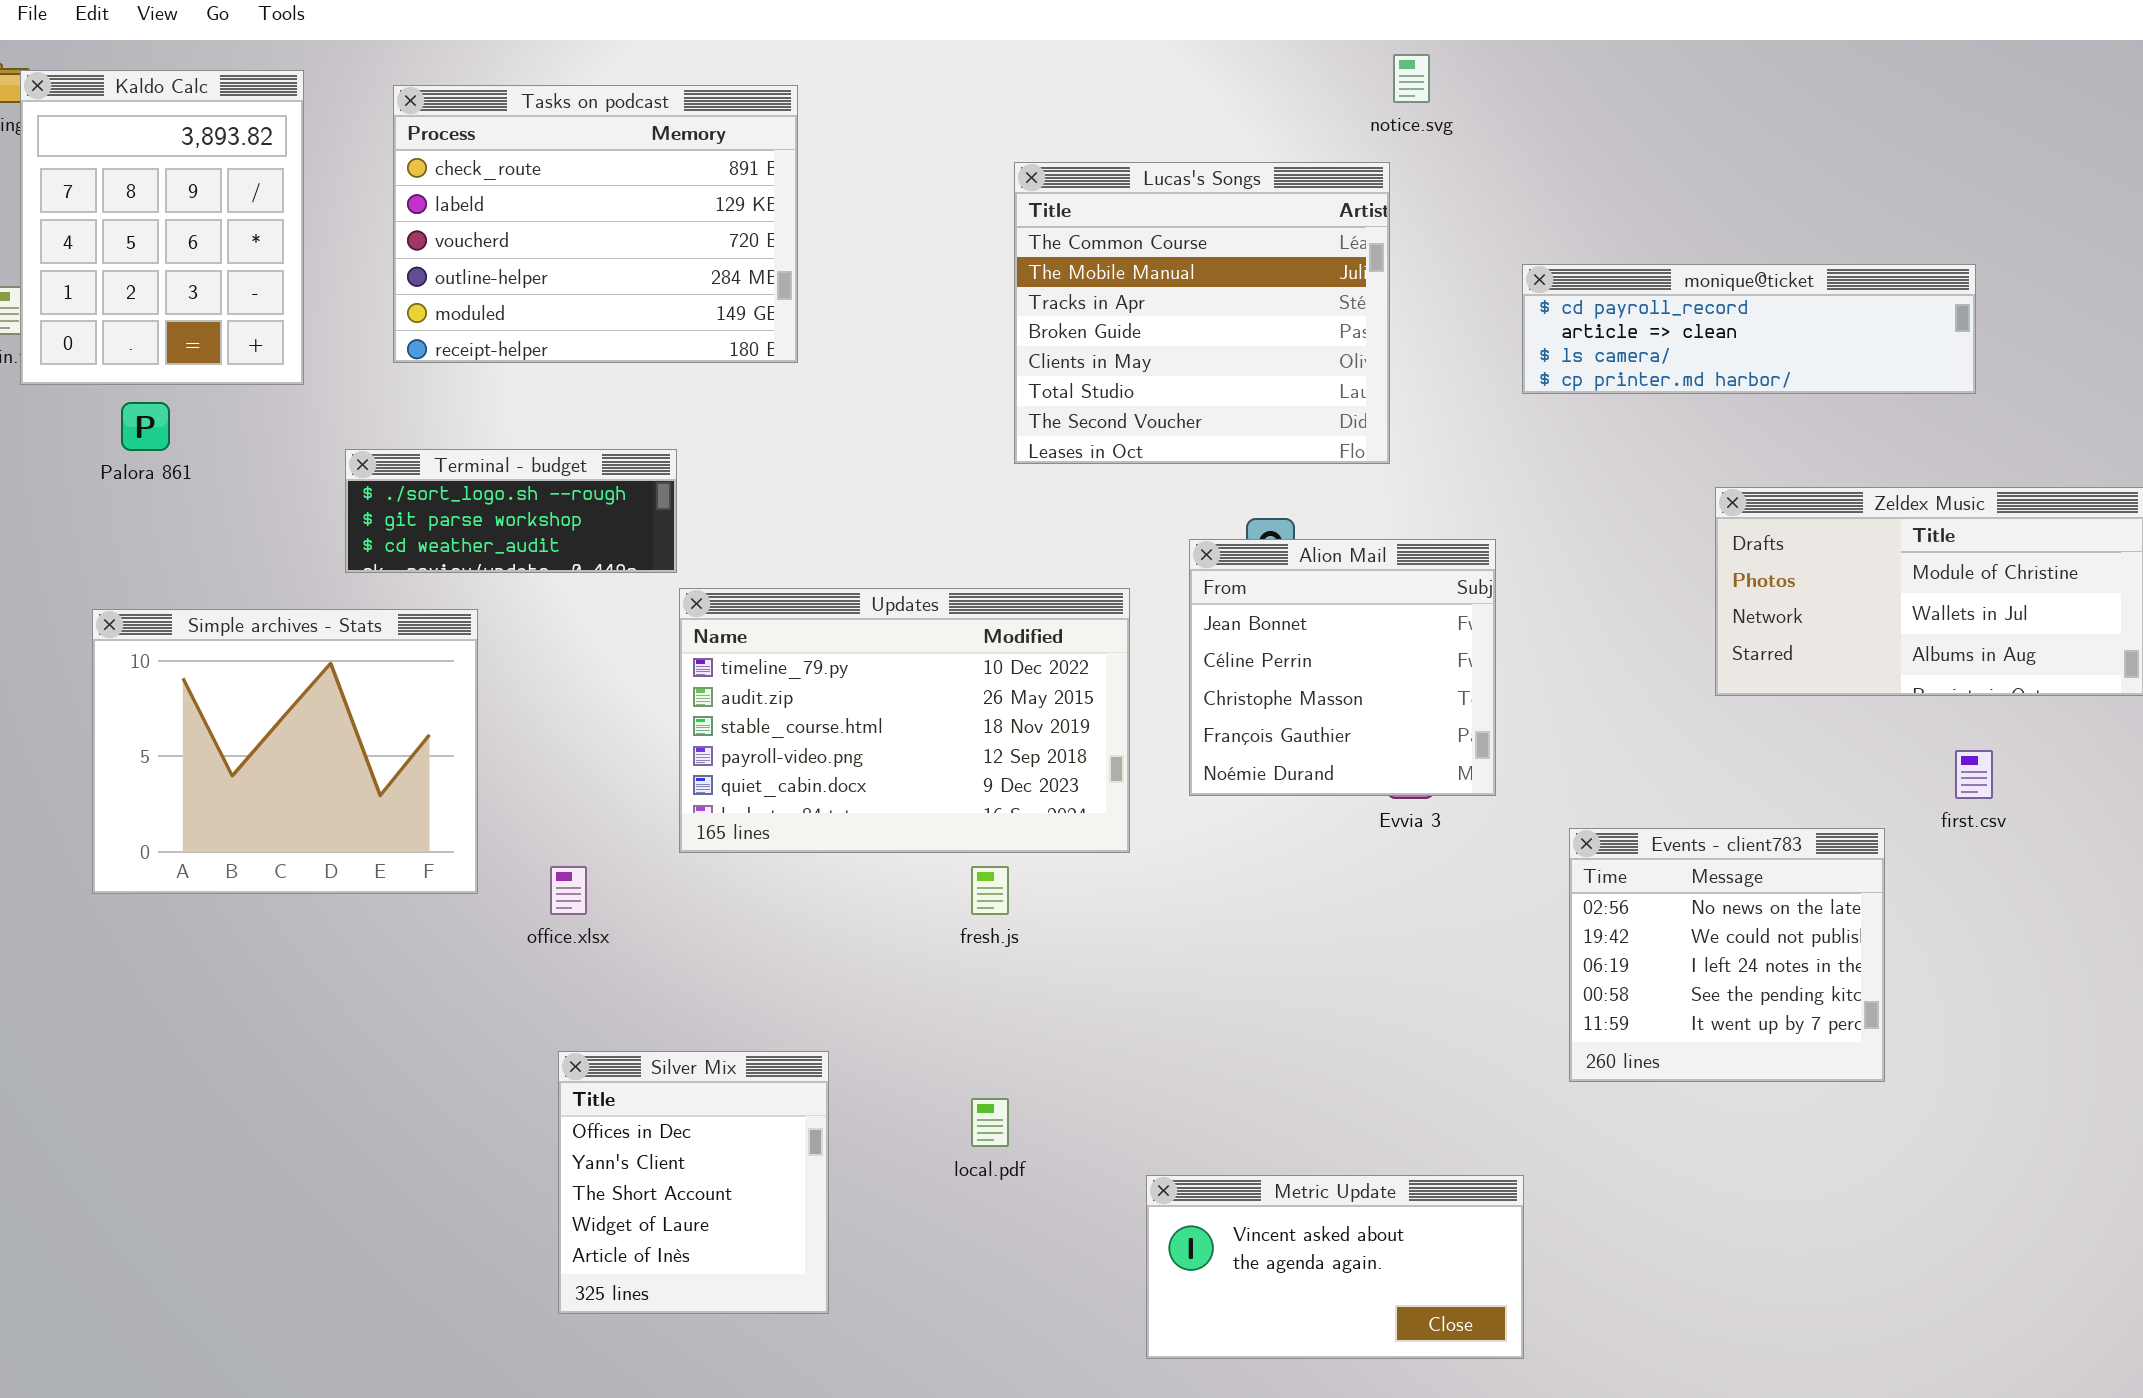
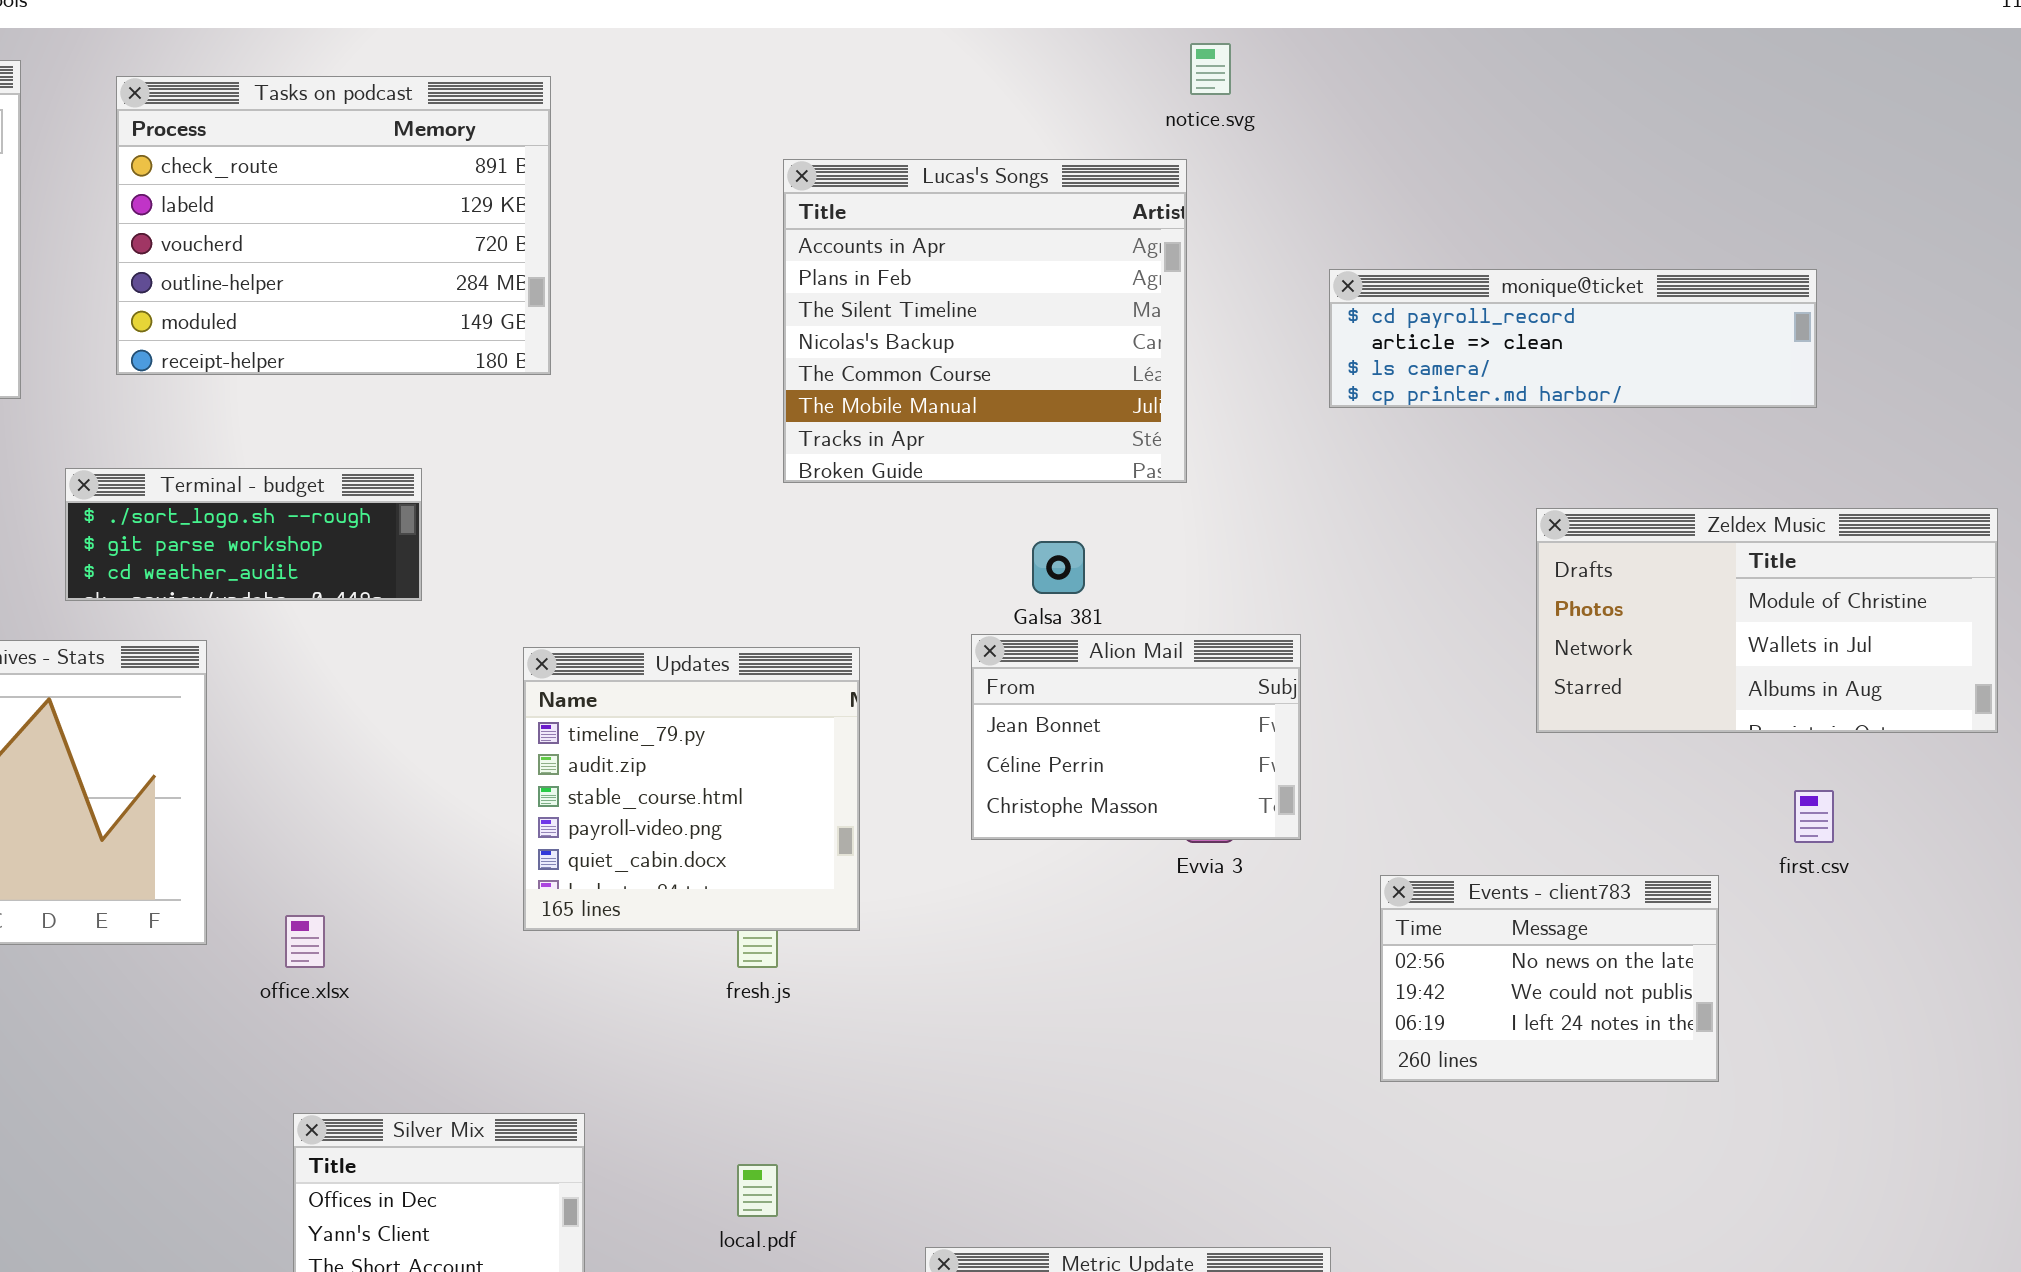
Lucas's Songs: [1014,162,1390,464] -> [783,159,1187,483], scrolled up 4 rows
Alion Mail: [1189,539,1496,796] -> [971,634,1301,840], resized
Updates: [679,588,1130,853] -> [523,647,860,931], moved, resized
Events - client783: [1569,828,1885,1082] -> [1380,875,1719,1082], resized

